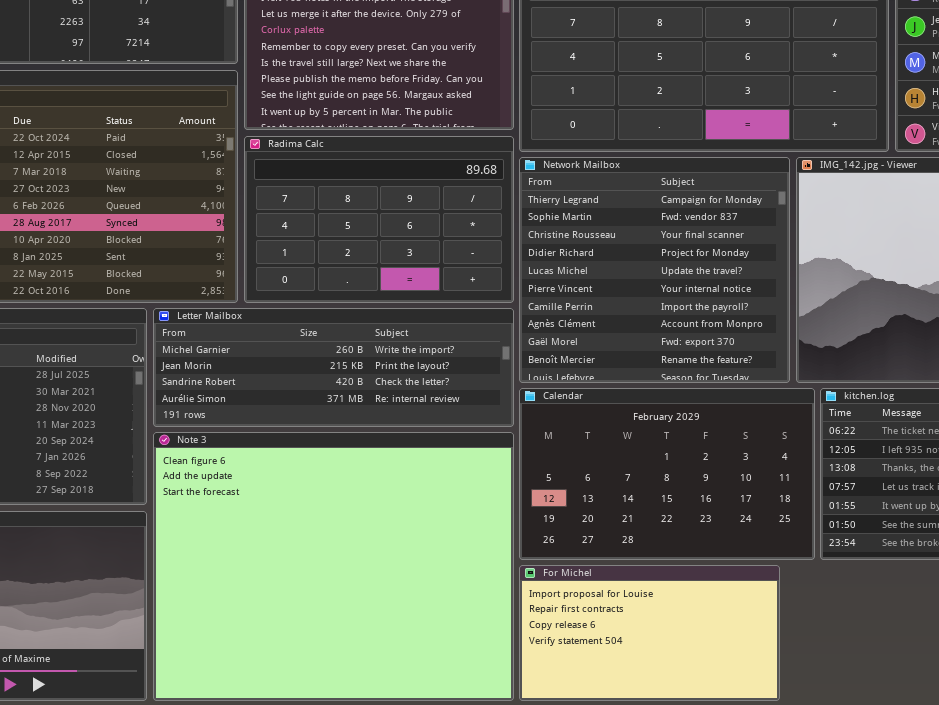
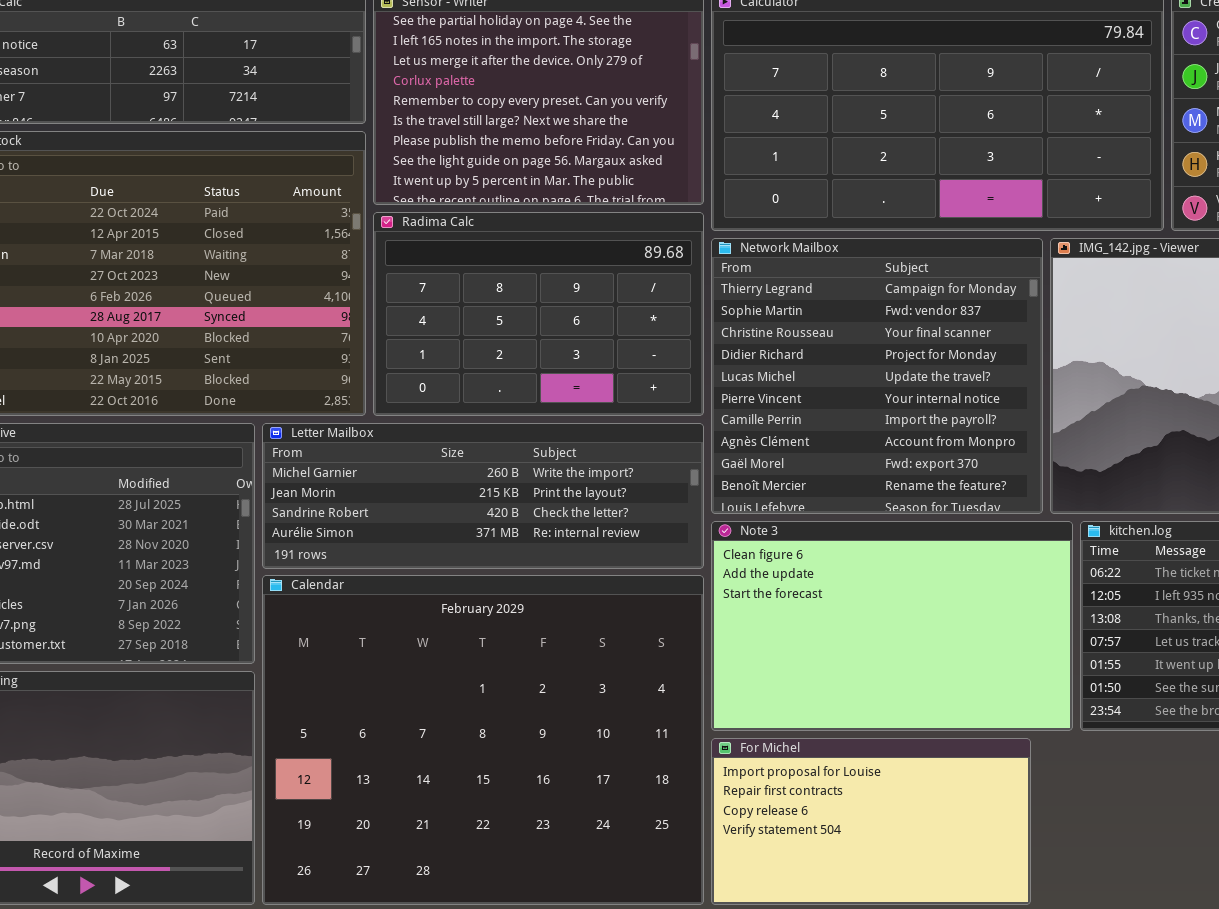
Calendar: [519,388,815,560] -> [262,575,704,905], moved, resized
Note 3: [153,432,514,701] -> [711,521,1073,731], moved, resized

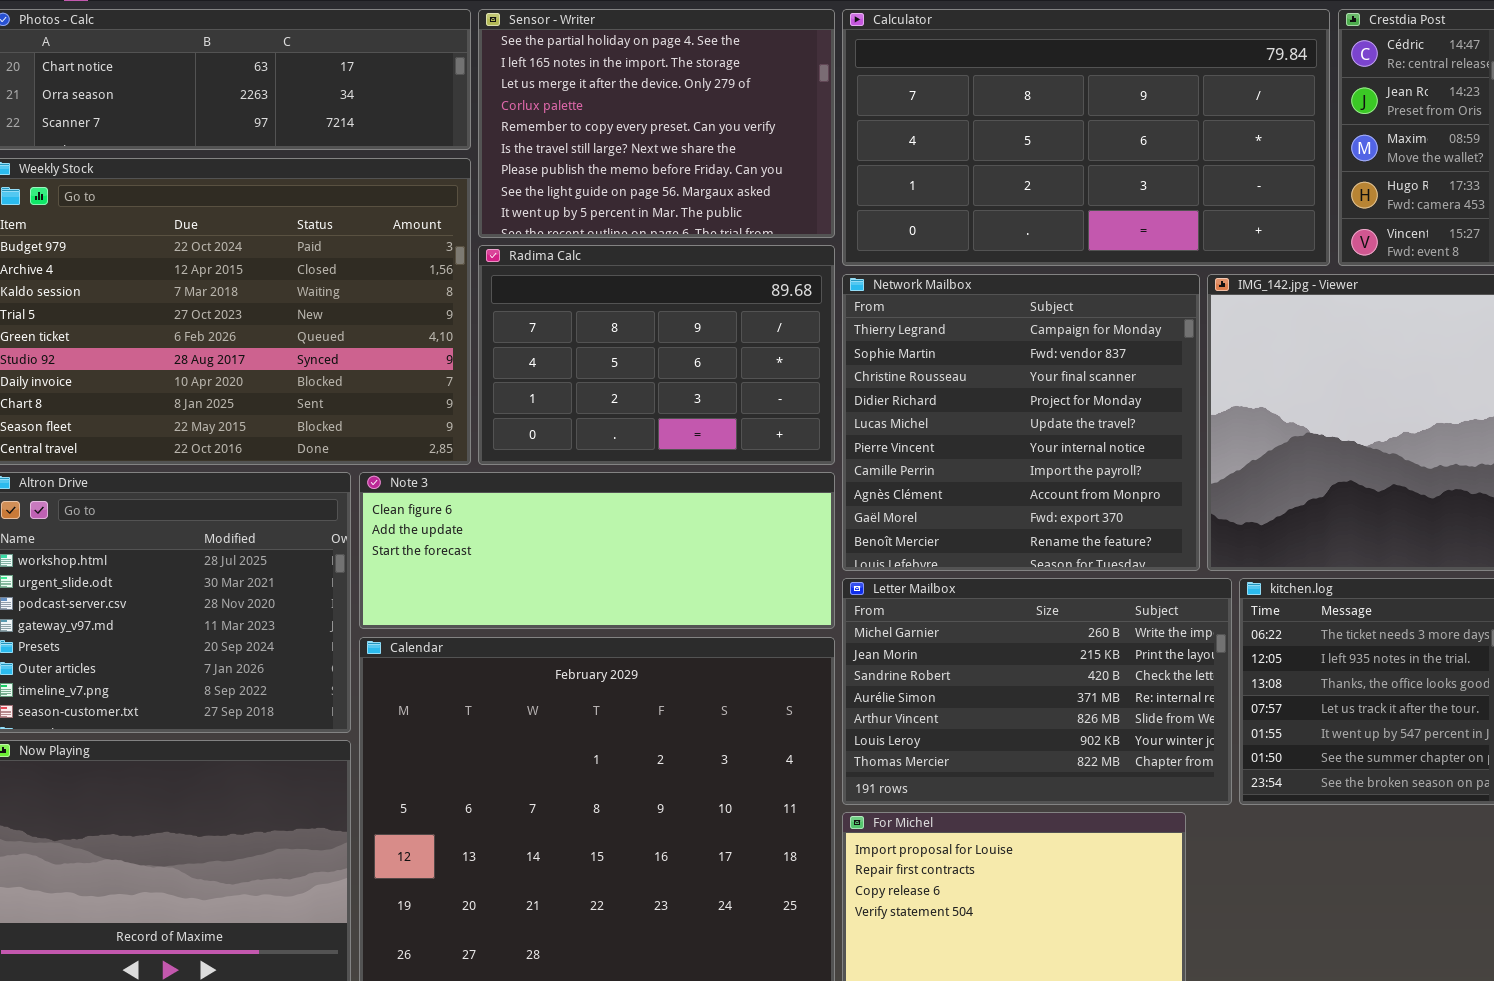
Letter Mailbox: [262,423,704,569] -> [842,578,1232,805], moved, resized
Note 3: [711,521,1073,731] -> [359,472,835,629], moved, resized

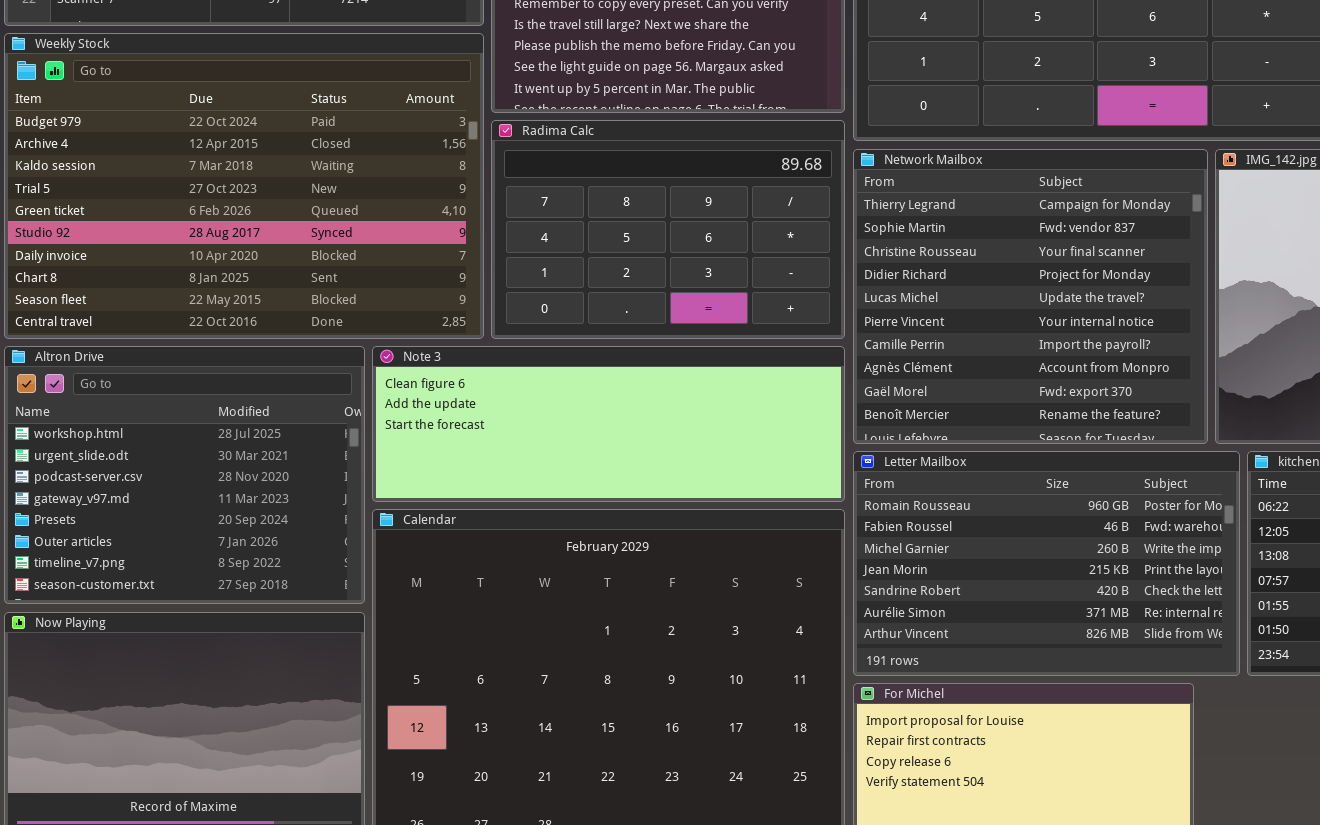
Letter Mailbox: [842,578,1232,805] -> [853,451,1240,676], scrolled up 2 rows

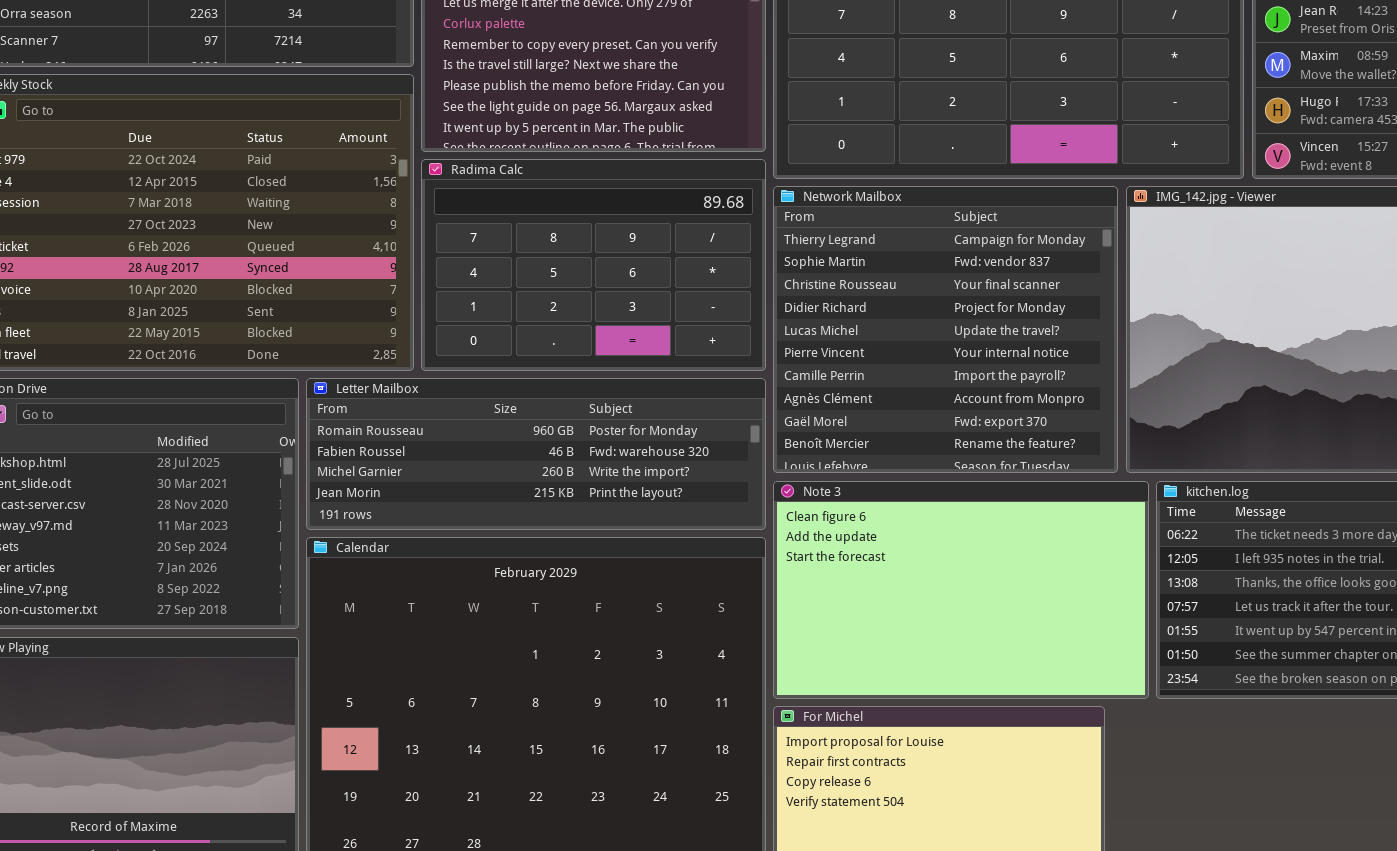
Note 3: [372,346,845,502] -> [773,481,1149,699], moved, resized
Letter Mailbox: [853,451,1240,676] -> [306,378,766,530], moved, resized

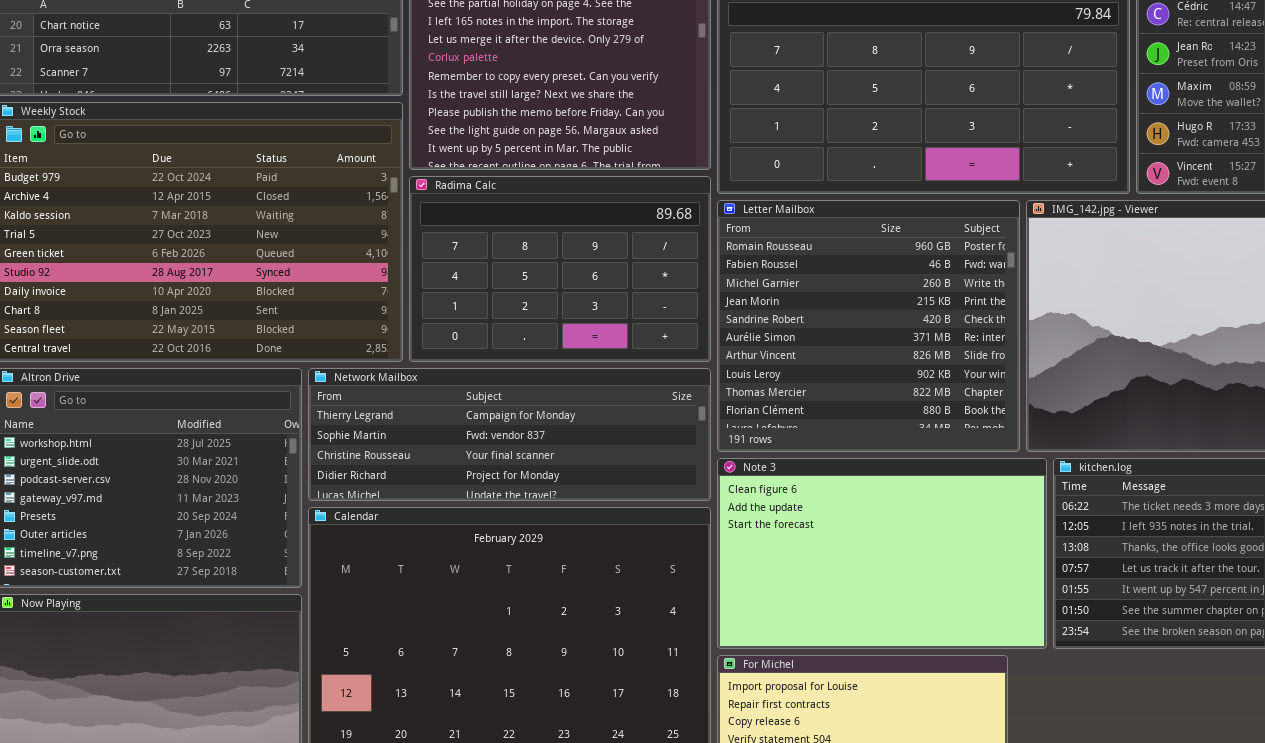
Network Mailbox: [773,186,1118,473] -> [308,368,711,501], moved, resized
Letter Mailbox: [306,378,766,530] -> [717,200,1020,452], moved, resized

